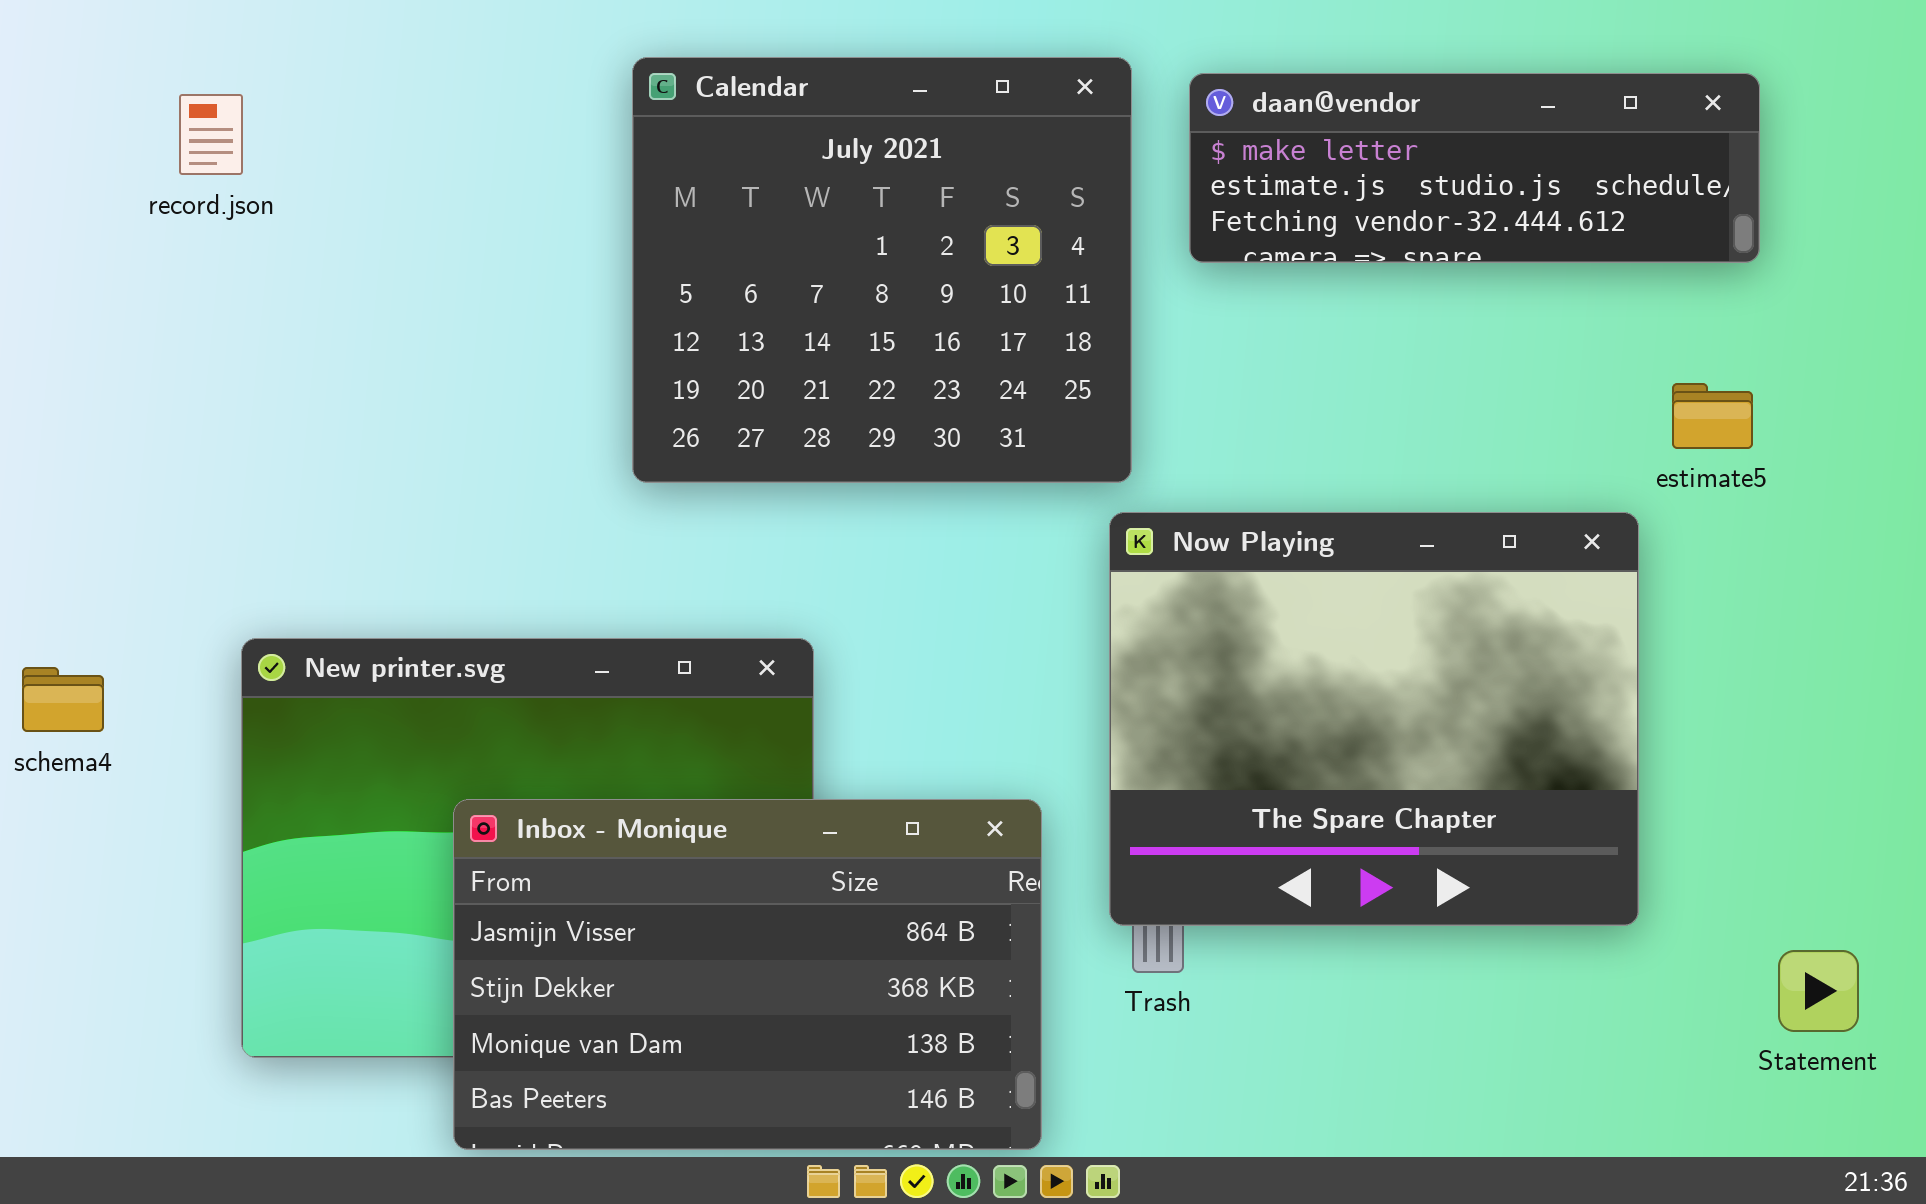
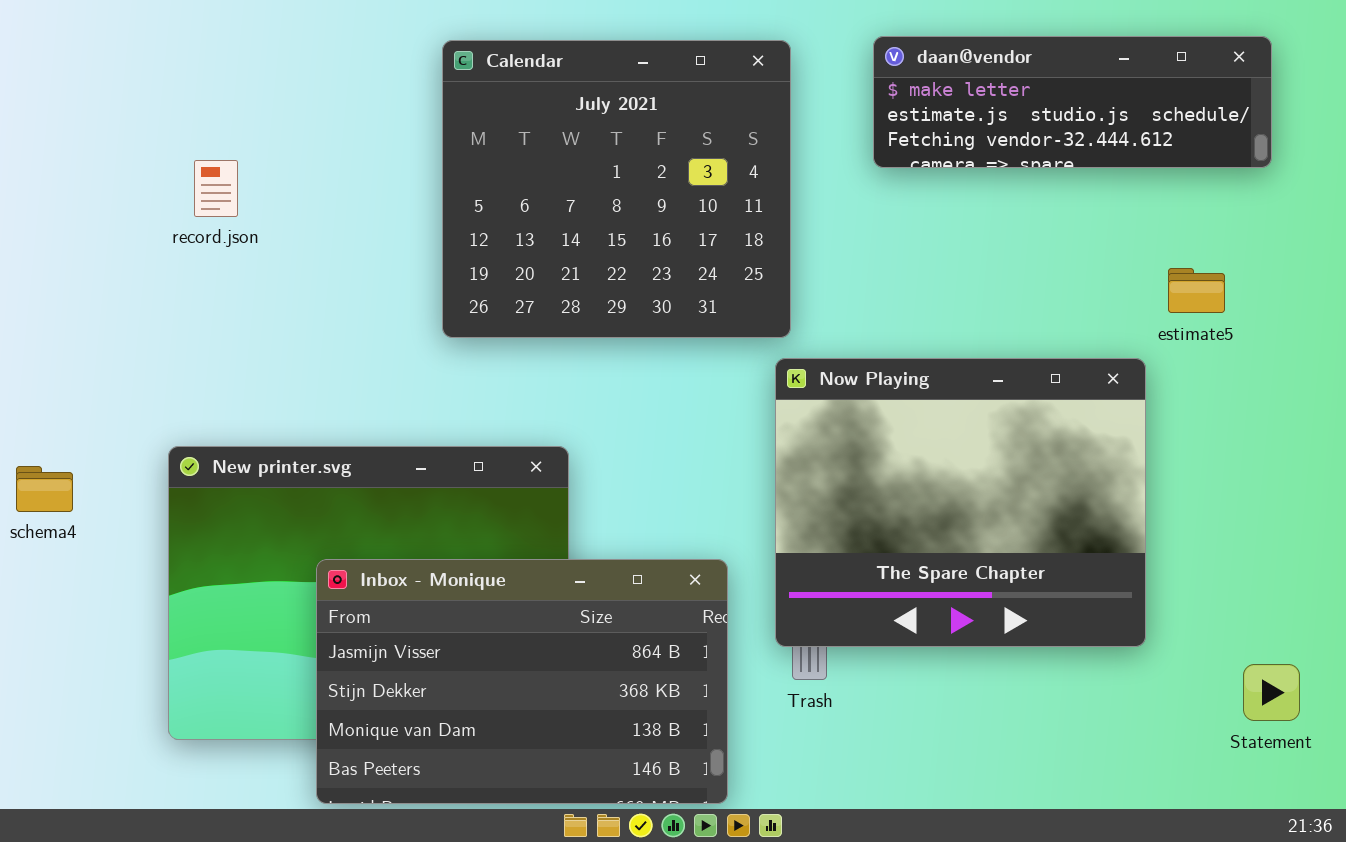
daan@vendor: [1189,73,1760,263] -> [873,36,1272,168], moved
record.json: [179,94,243,175] -> [194,160,238,217], moved

